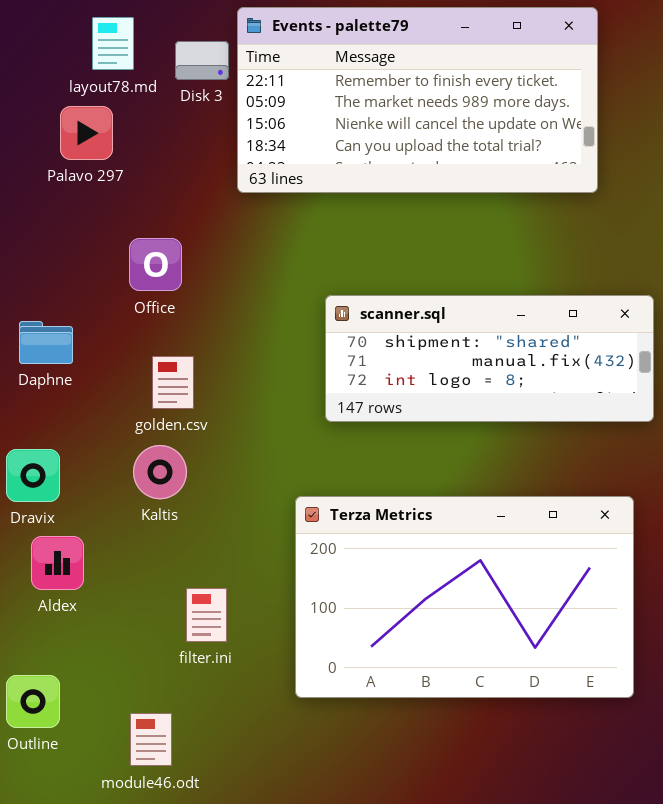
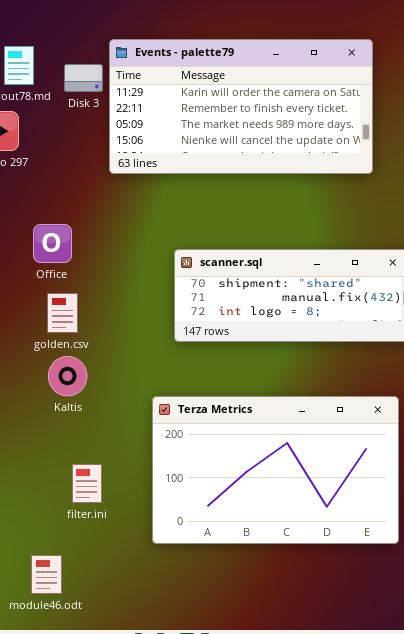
Events - palette79: [237,7,598,193] -> [109,39,373,174], scrolled up 1 row
Office: [129,238,182,291] -> [33,224,72,263], moved
Kaltis: [133,445,187,499] -> [48,356,87,396], moved

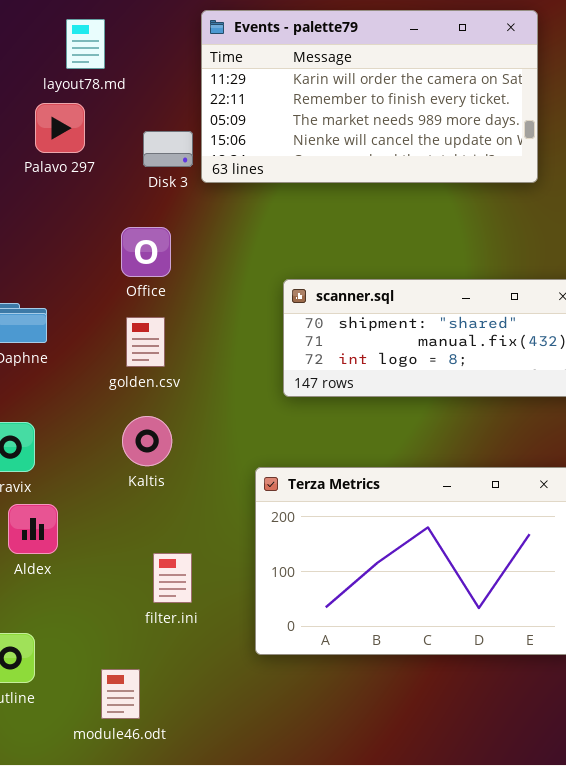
Disk 3: [64,64,103,92] -> [143,131,193,167], moved
Office: [33,224,72,263] -> [121,227,171,277], moved
golden.csv: [47,293,78,333] -> [126,317,165,367], moved

